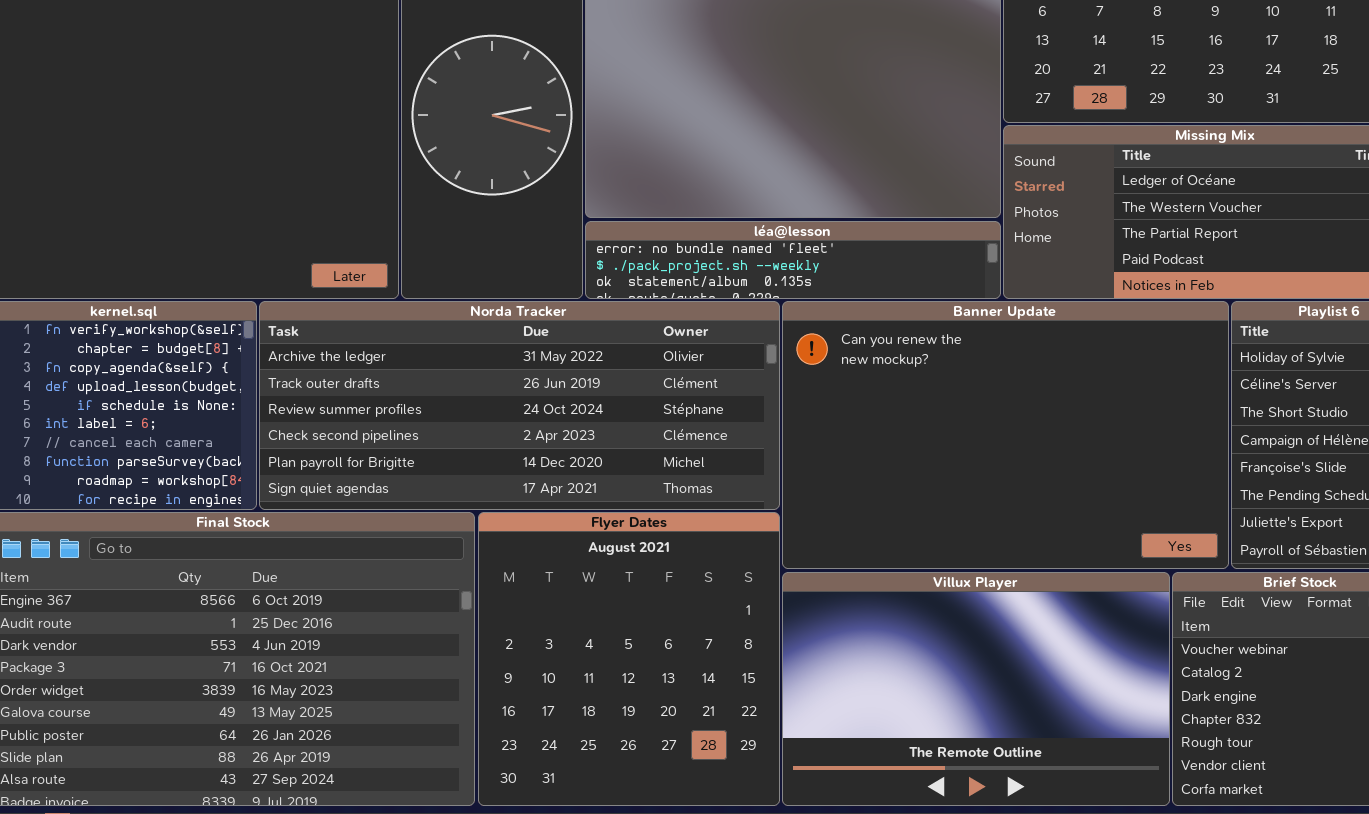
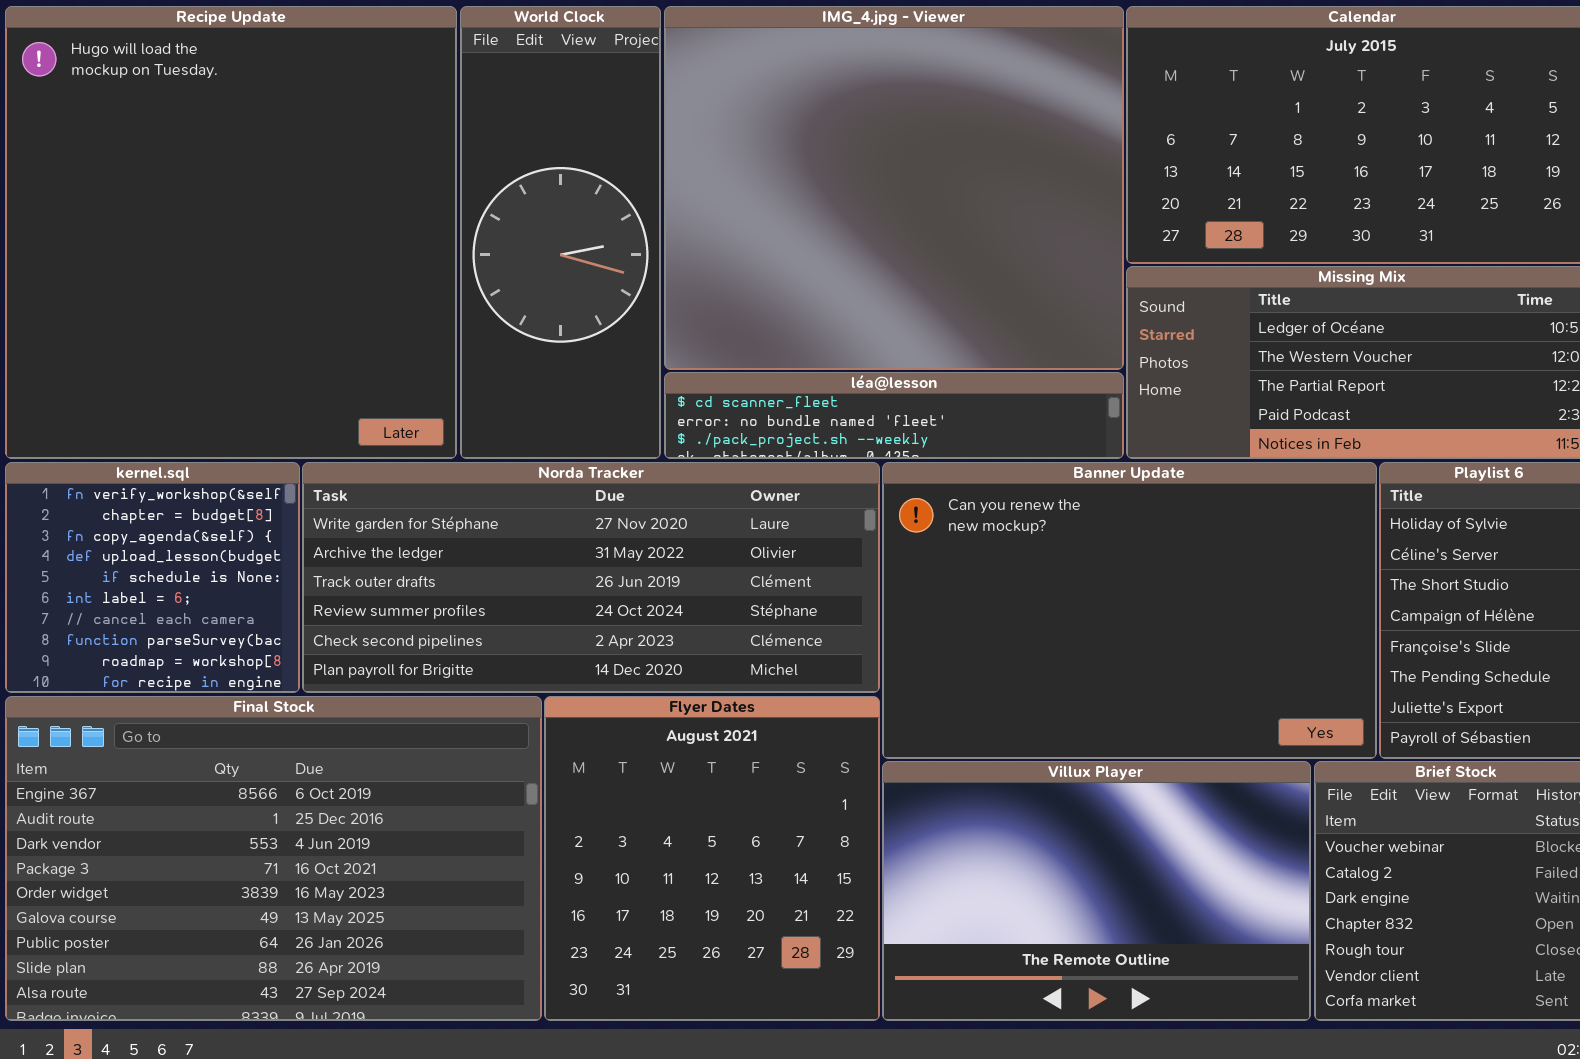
léa@lesson: [585,221,1001,299] -> [664,372,1124,459], scrolled up 1 row
Norda Tracker: [259,301,780,510] -> [302,462,880,693], scrolled up 1 row

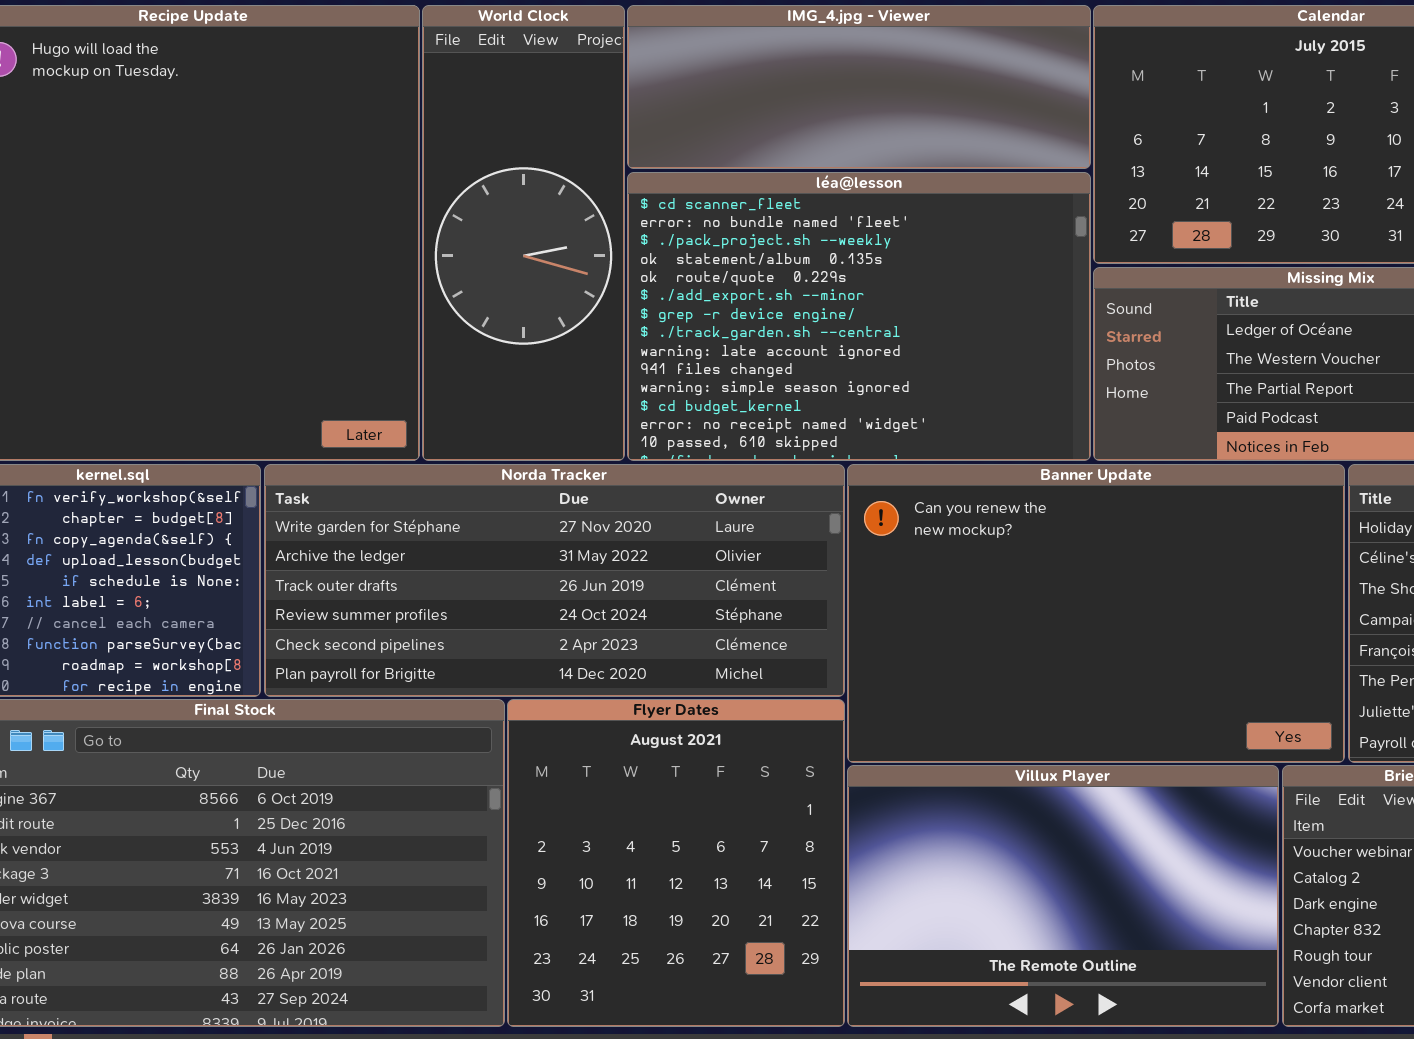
IMG_4.jpg - Viewer: [664,6,1124,370] -> [627,5,1091,169], resized
léa@lesson: [664,372,1124,459] -> [627,172,1091,461], resized

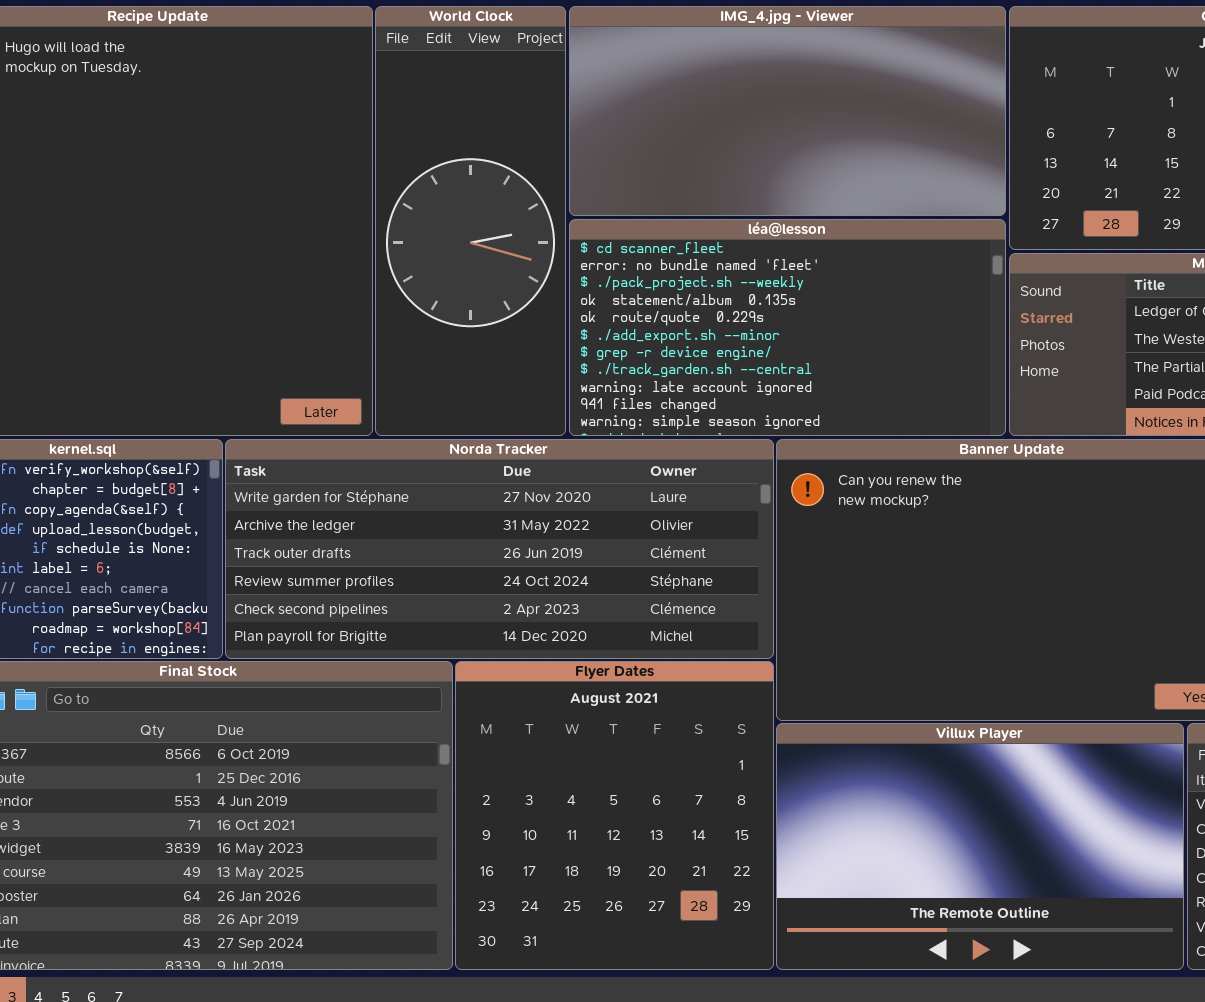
IMG_4.jpg - Viewer: [627,5,1091,169] -> [569,6,1006,216], resized
léa@lesson: [627,172,1091,461] -> [569,219,1006,436], resized

